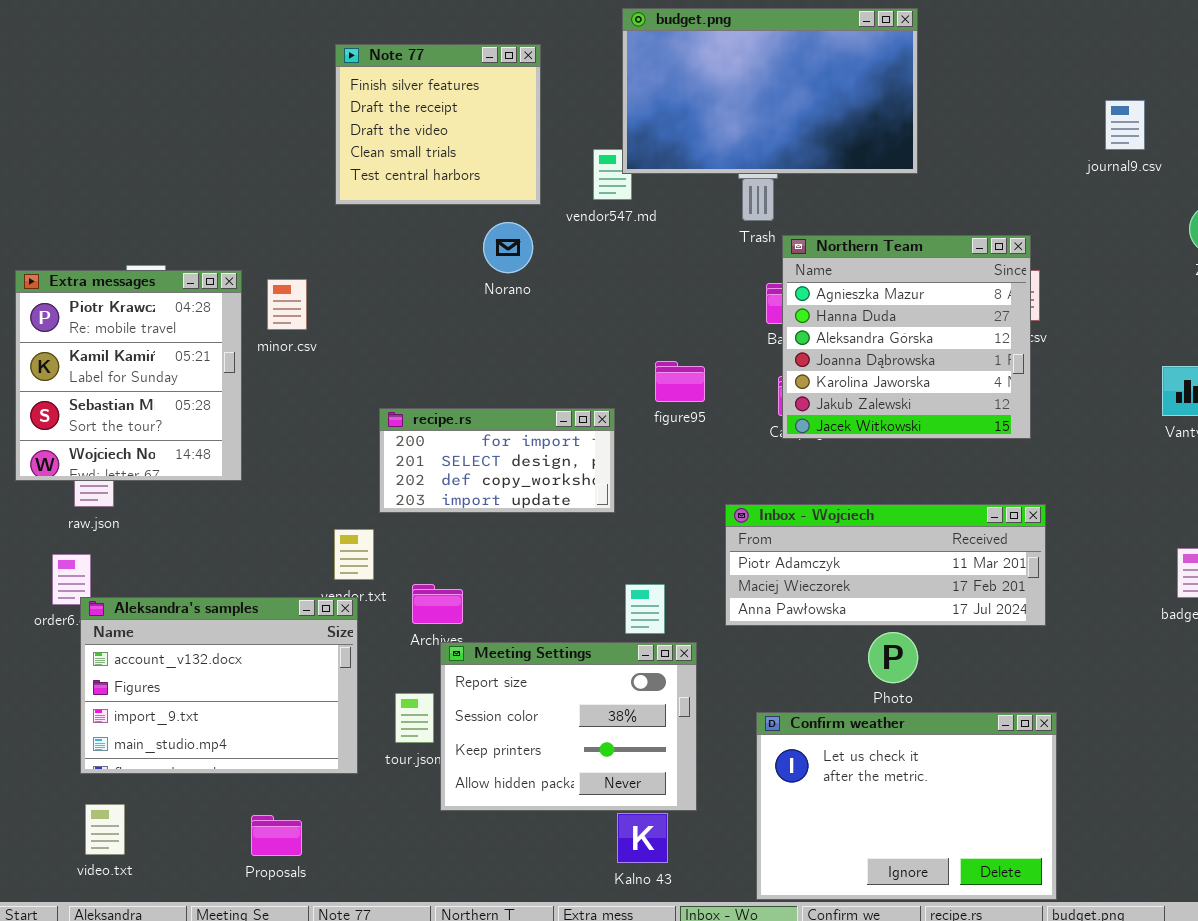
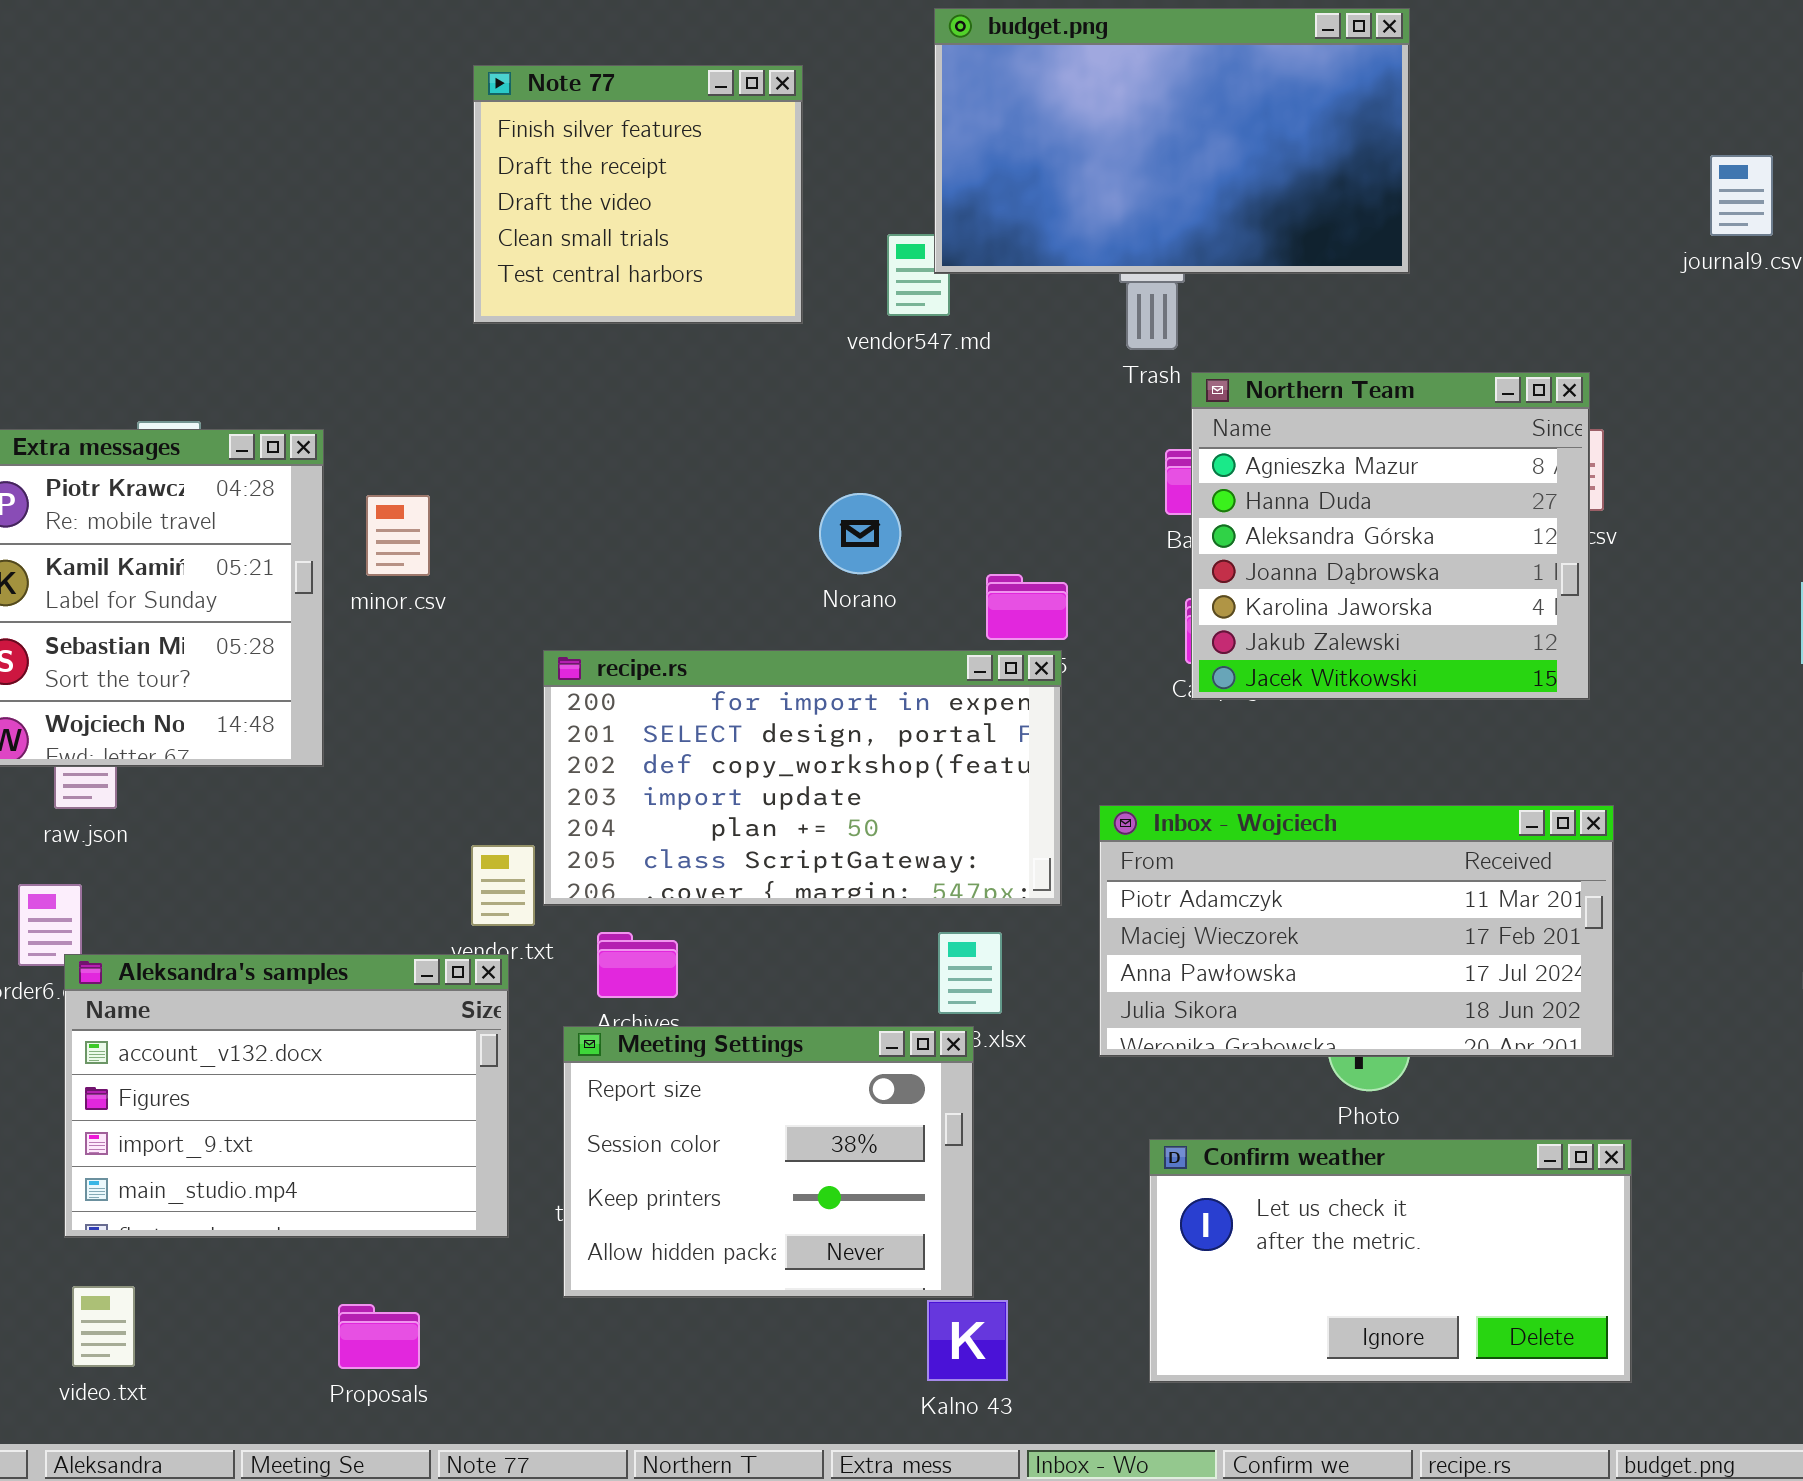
Norano: [483,222,533,273] -> [819,493,901,574], moved
minor.csv: [267,279,307,330] -> [366,495,430,576], moved
recipe.rs: [379,408,615,513] -> [543,650,1062,906], resized
Inbox - Wojciech: [725,504,1046,626] -> [1099,805,1614,1057], resized
Meeting Settings: [440,642,697,811] -> [563,1026,974,1298], moved
Confirm weather: [756,712,1057,900] -> [1149,1139,1632,1383], resized

